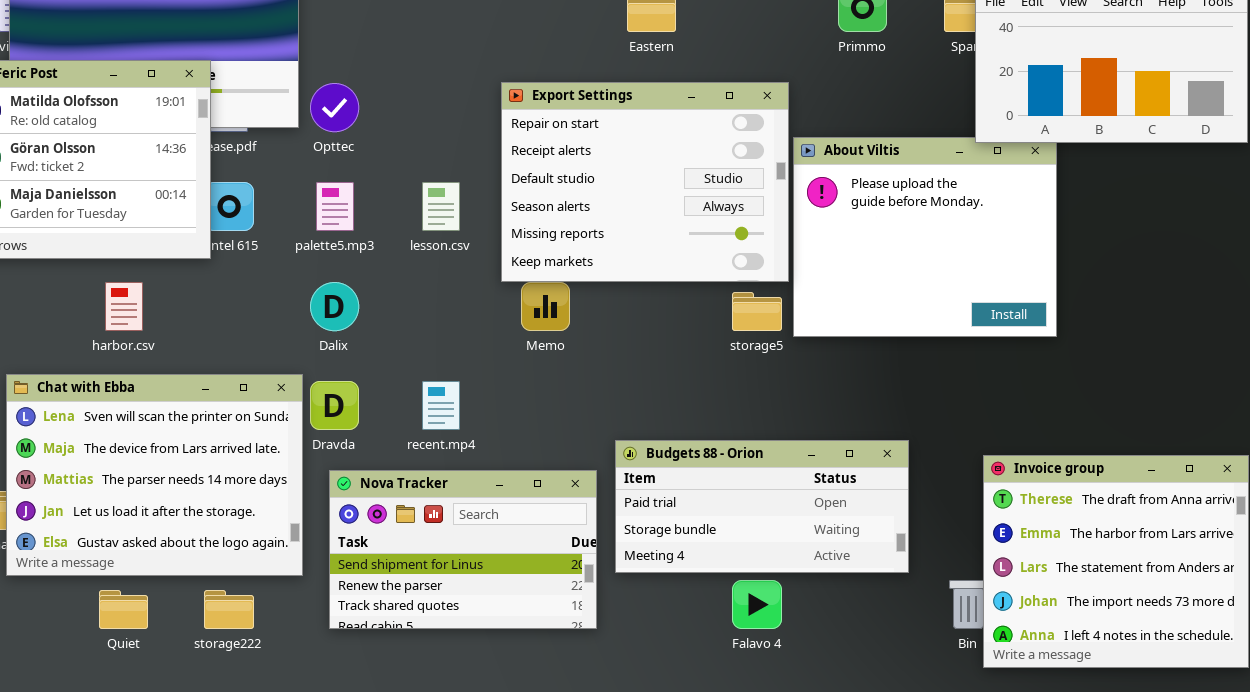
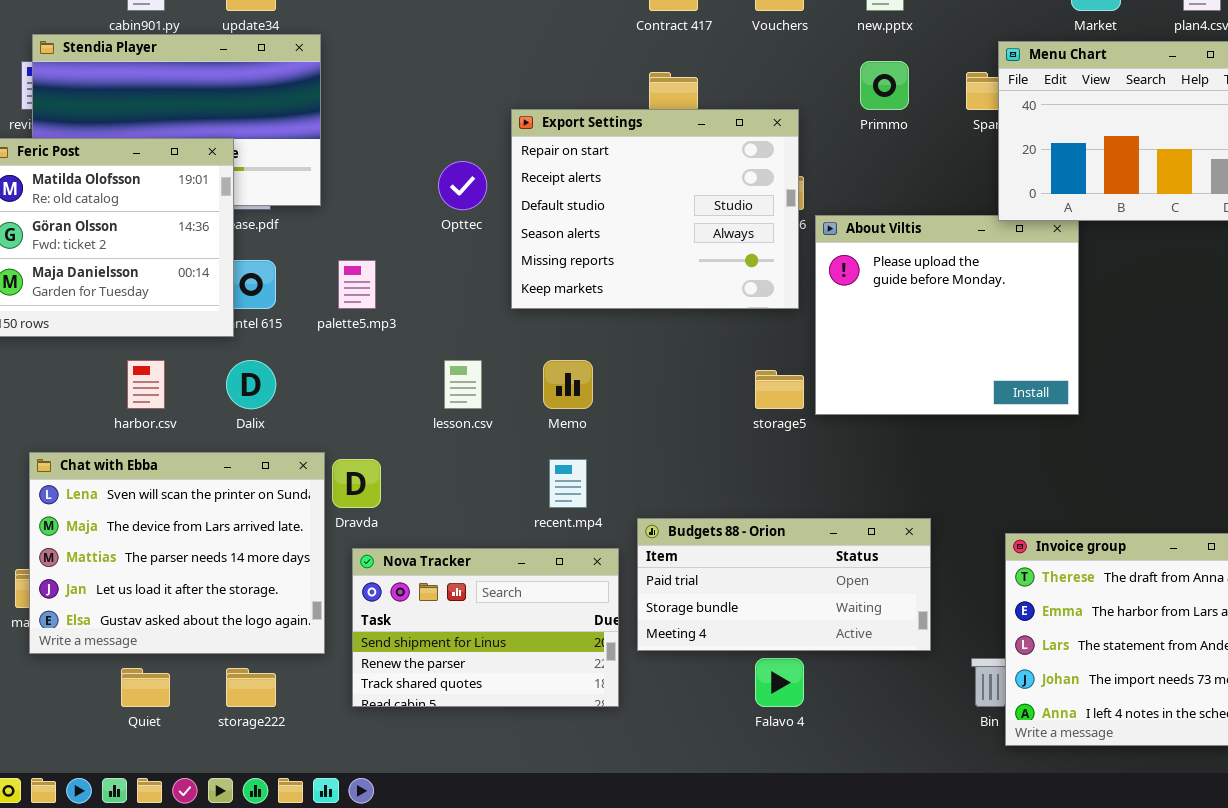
Export Settings: [501,82,789,282] -> [511,109,799,309], moved
Opttec: [310,83,359,132] -> [438,161,487,210], moved
lesson.csv: [422,182,460,231] -> [444,360,482,409], moved
Dalix: [310,282,359,331] -> [226,360,276,409], moved
recent.mp4: [422,381,460,430] -> [549,459,587,508], moved

